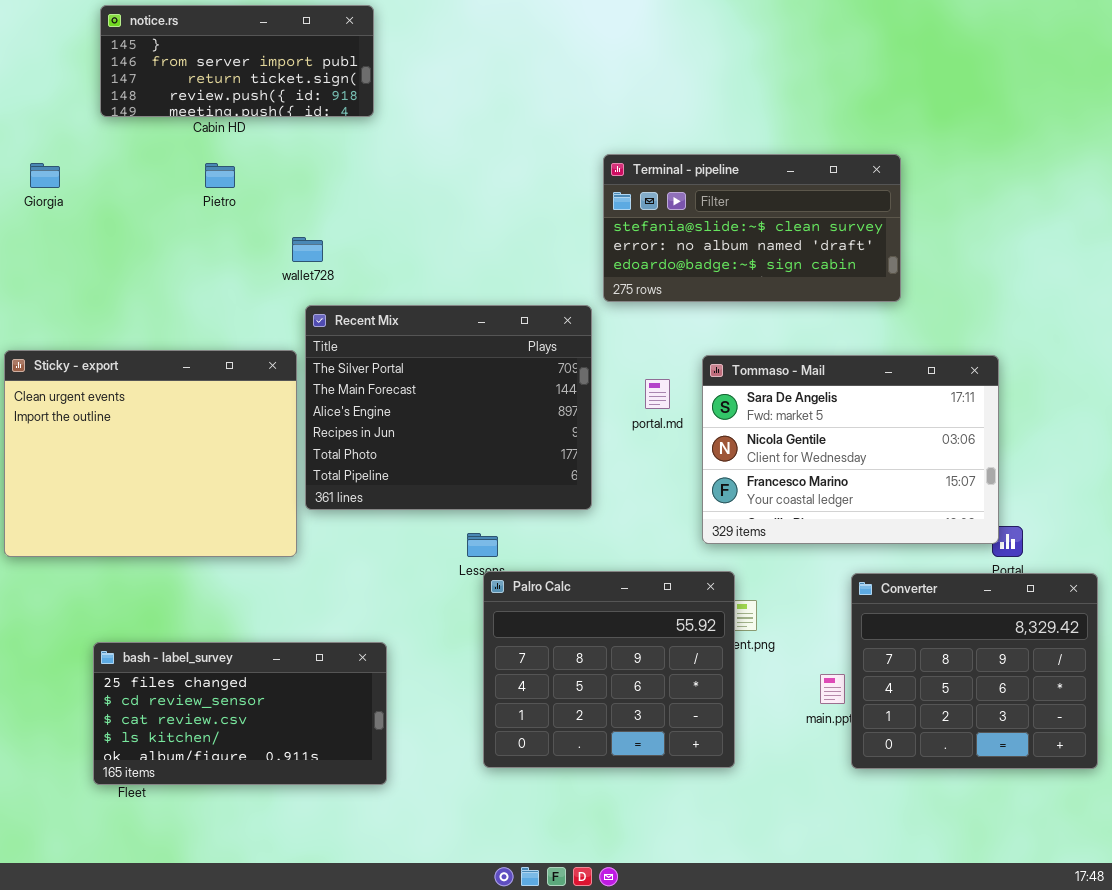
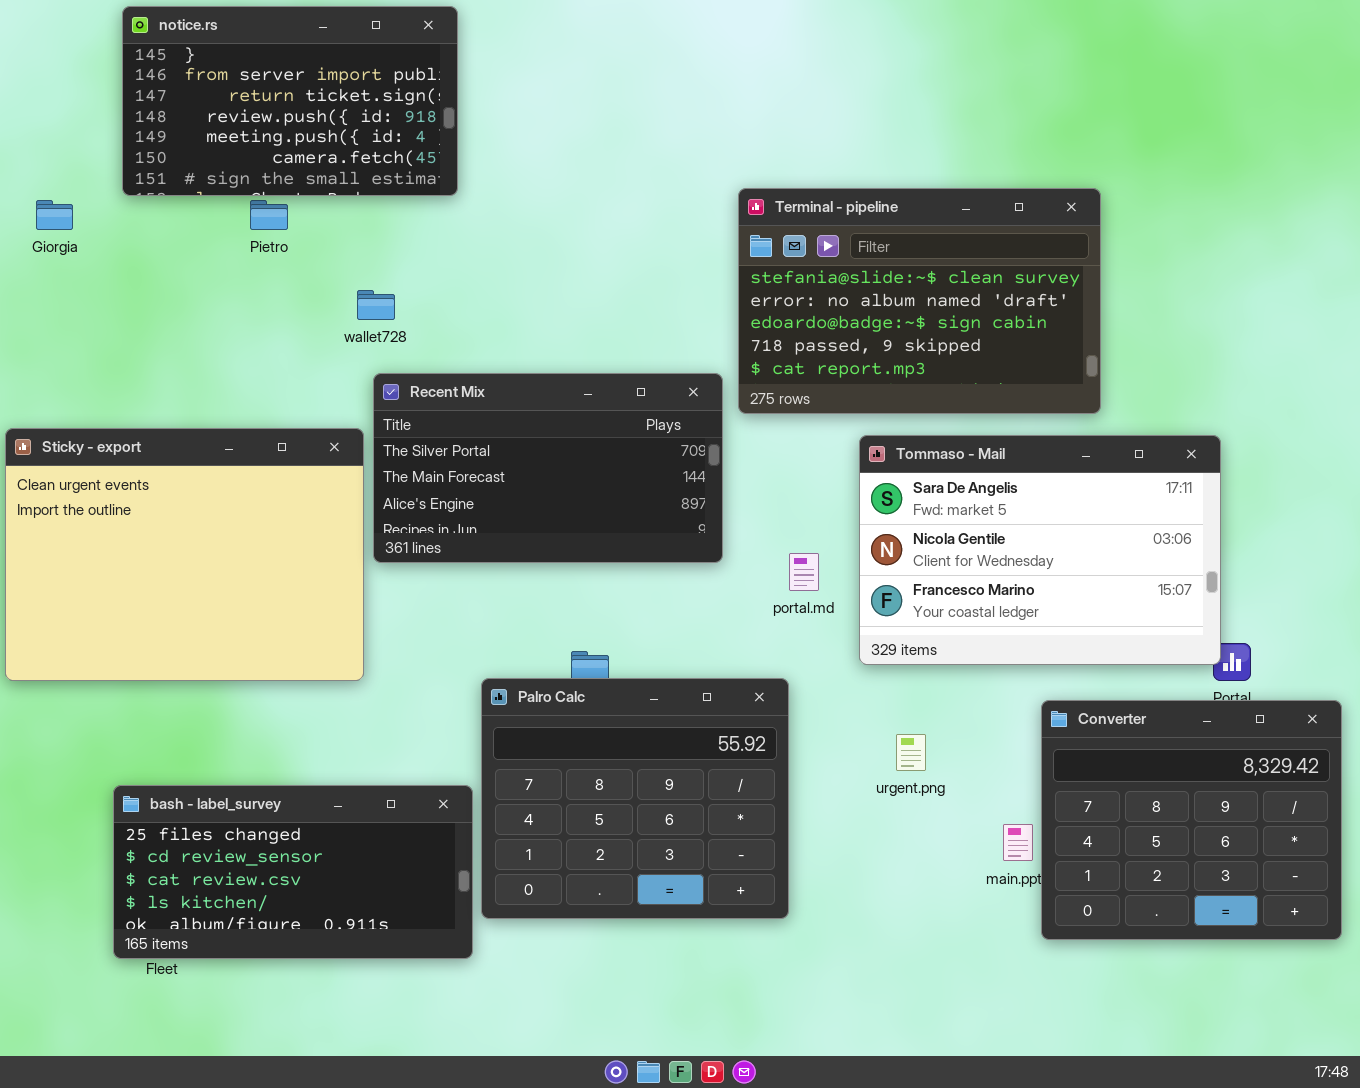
notice.rs: [100,5,374,117] -> [122,6,458,196], resized
Terminal - pipeline: [603,154,901,302] -> [738,188,1101,414], resized
Recent Mix: [305,305,592,510] -> [373,373,723,563], resized
portal.md: [645,379,670,409] -> [789,553,819,591], moved
Palro Calc: [483,571,735,768] -> [481,678,789,919], moved

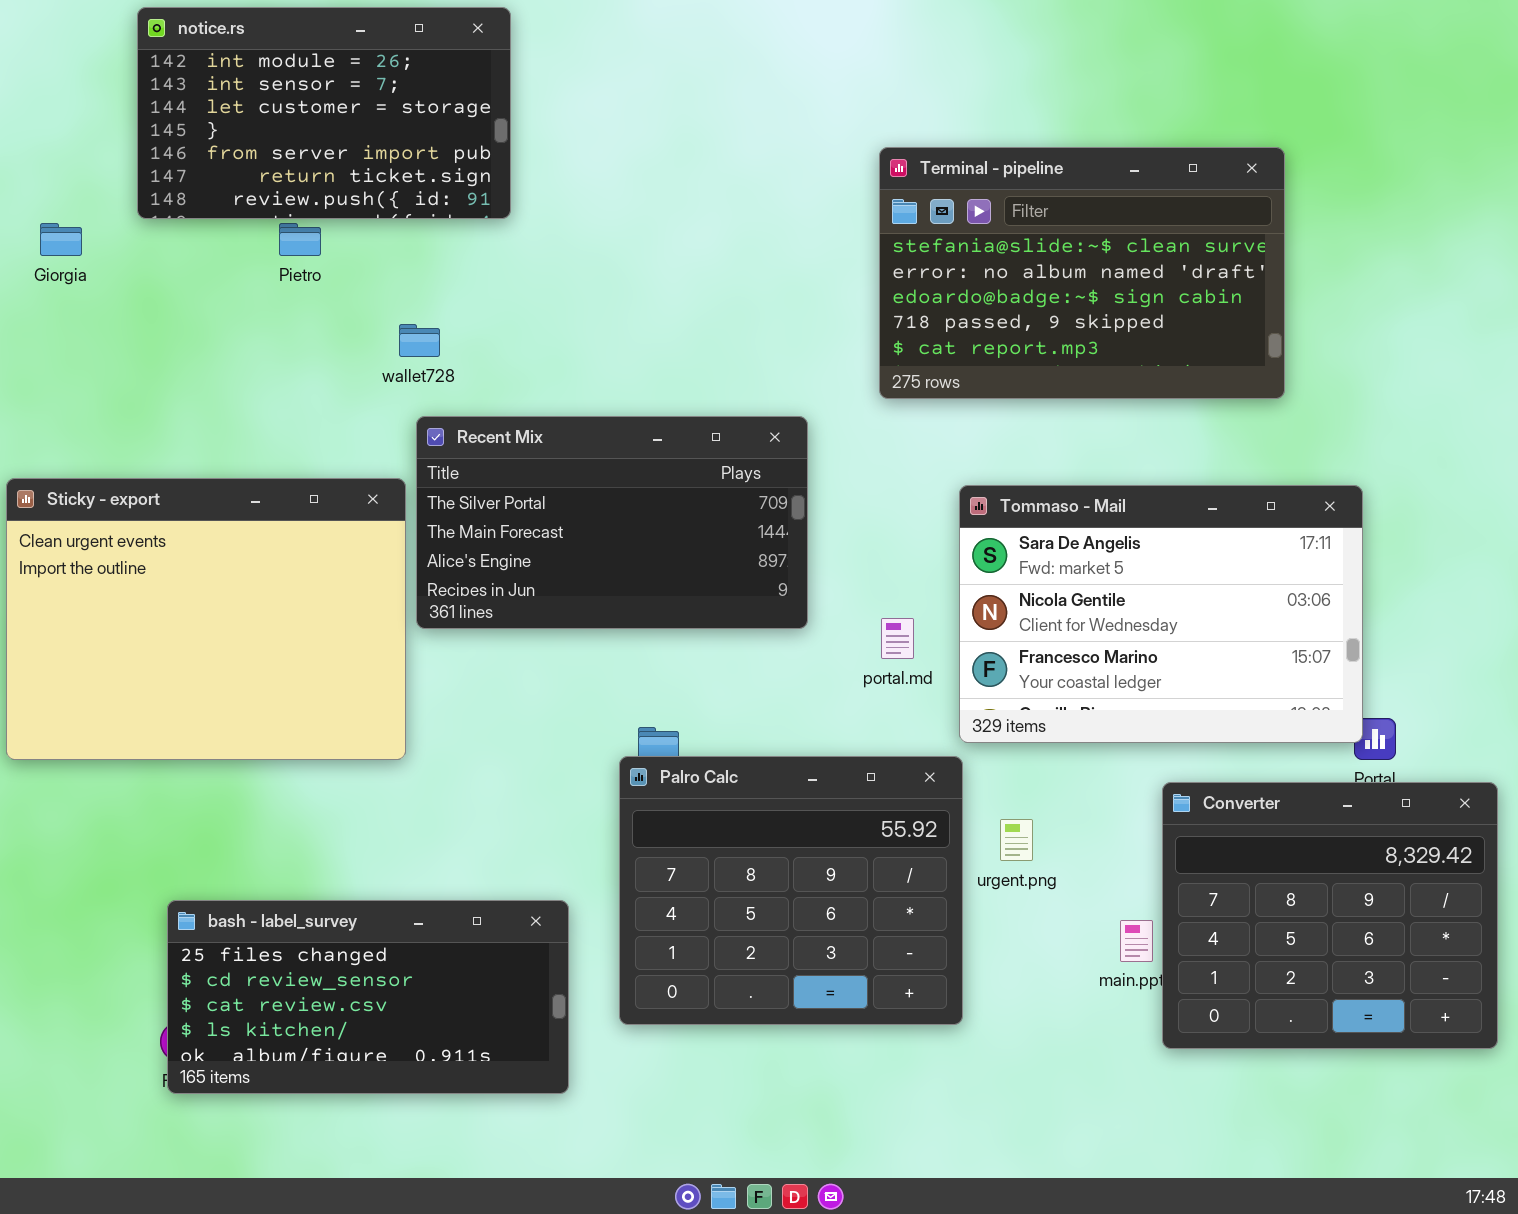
notice.rs: [122,6,458,196] -> [137,7,511,219], scrolled up 3 rows
Terminal - pipeline: [738,188,1101,414] -> [879,147,1285,399], moved
Palro Calc: [481,678,789,919] -> [619,756,963,1025], moved
bash - label_survey: [113,785,473,959] -> [167,900,569,1094], moved

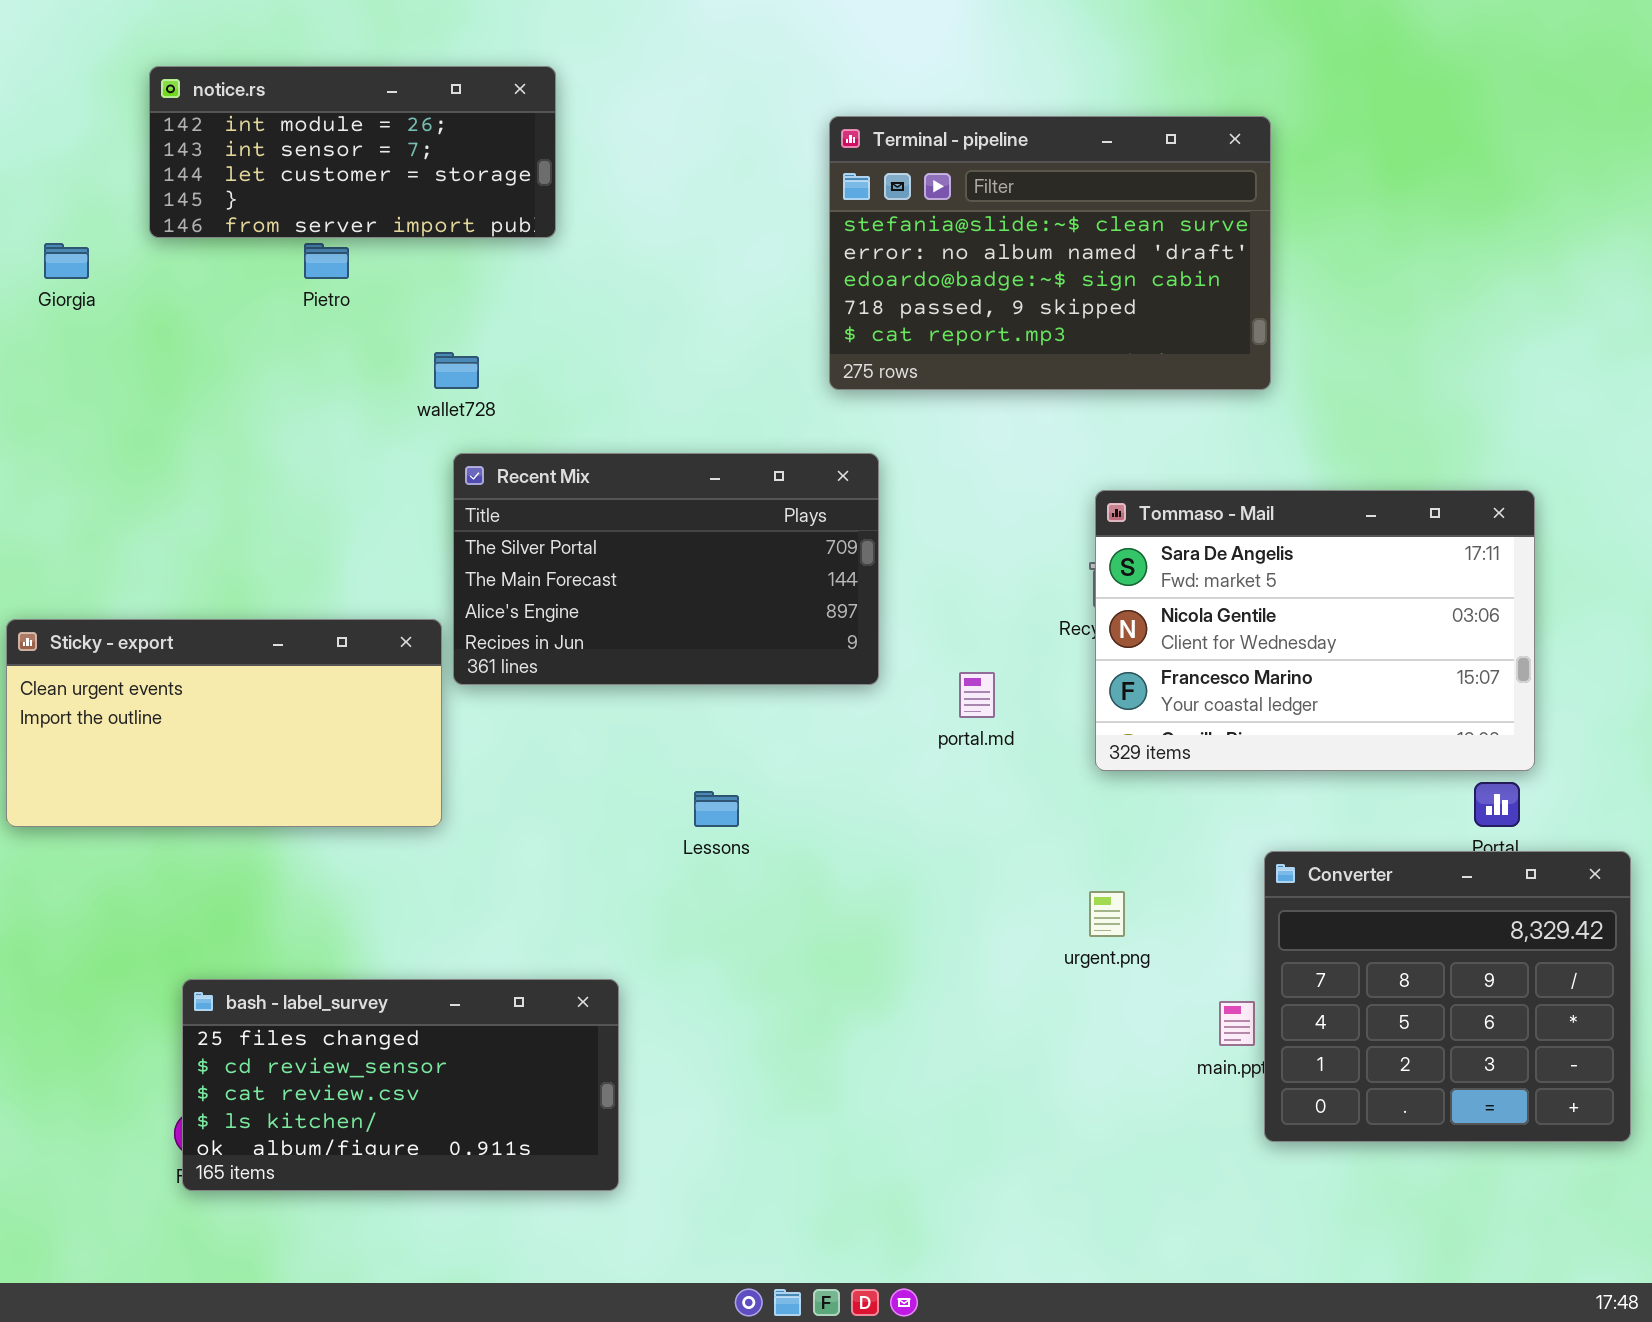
notice.rs: [137,7,511,219] -> [149,66,556,238], resized
Terminal - pipeline: [879,147,1285,399] -> [829,116,1271,390], moved
Sticky - export: [6,478,406,760] -> [6,619,442,827], resized
Tommaso - Mail: [959,485,1363,743] -> [1095,490,1535,771], moved
Palro Calc: [619,756,963,1025] -> none, closed

